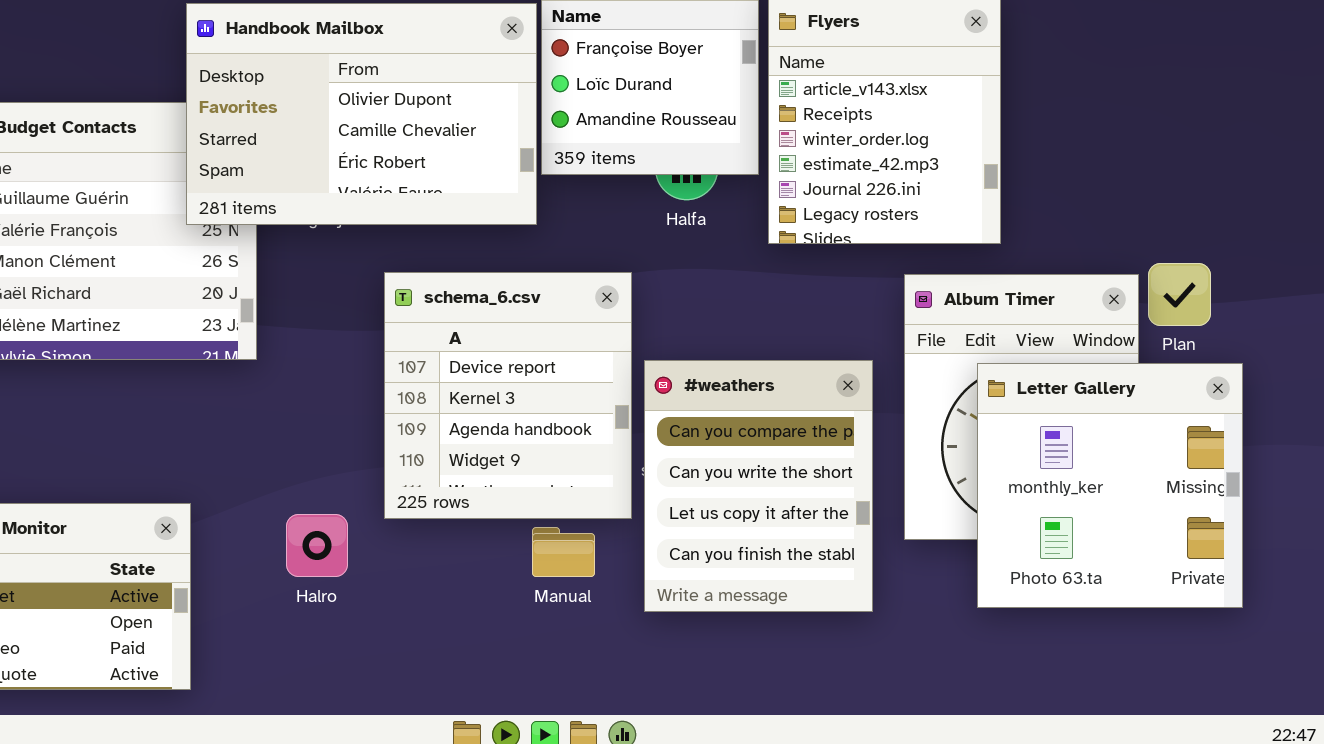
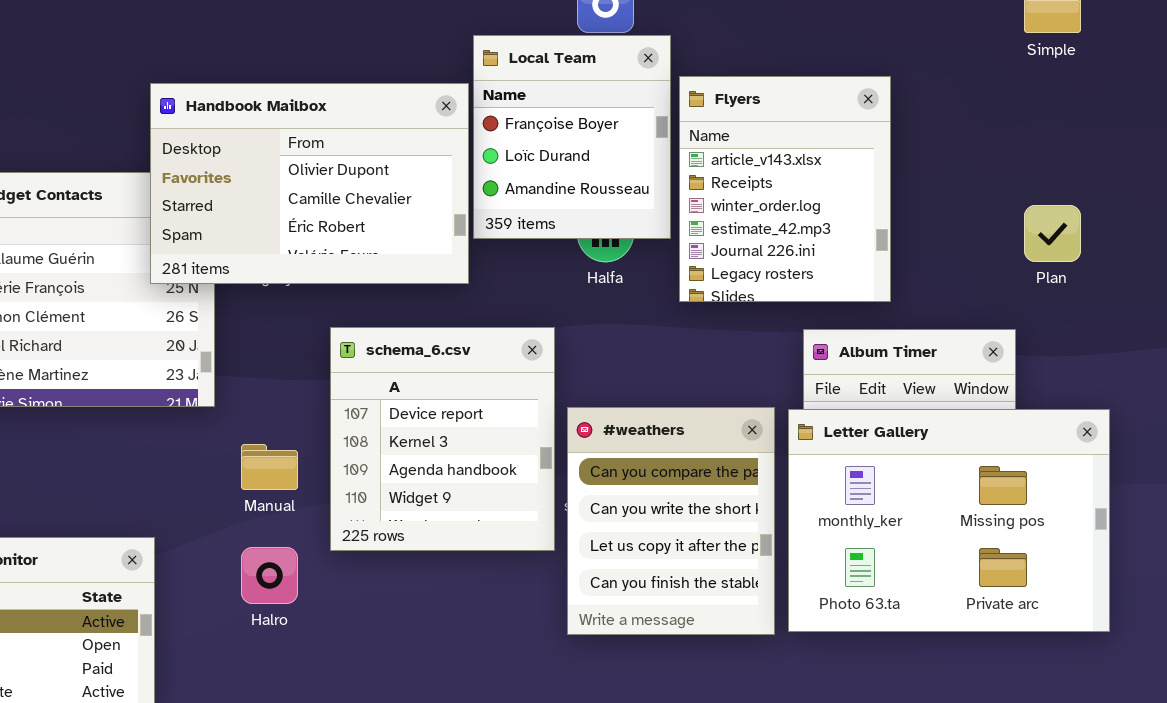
Plan: [1148,263,1211,326] -> [1024,205,1081,262], moved
Letter Gallery: [977,363,1243,608] -> [788,409,1110,632], resized
Manual: [532,527,595,577] -> [241,444,298,490], moved

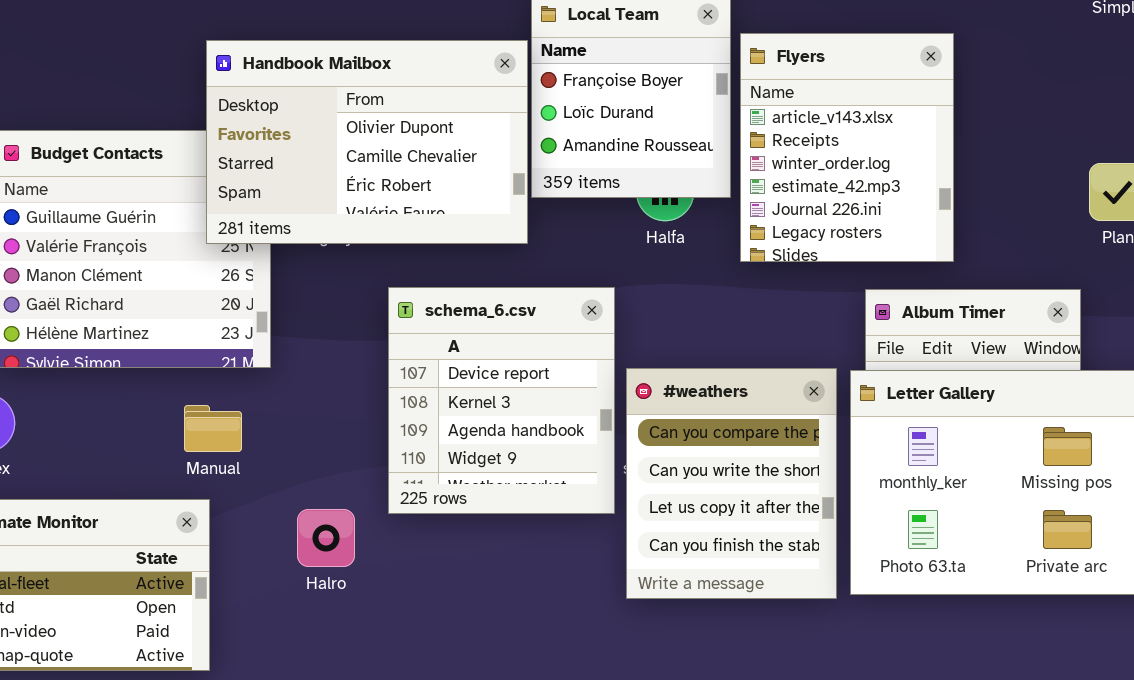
Manual: [241,444,298,490] -> [184,405,242,452], moved

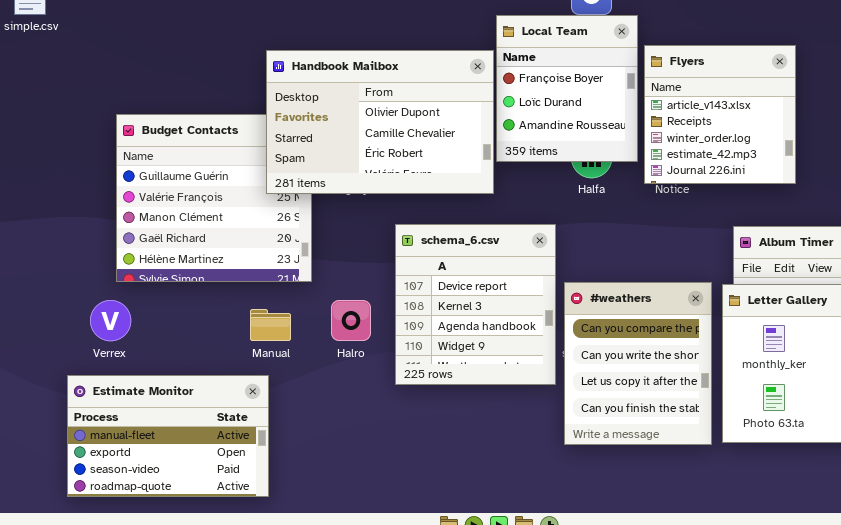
Flyers: [740,33,954,262] -> [644,45,796,184], resized
Halro: [297,509,355,567] -> [331,300,371,341], moved

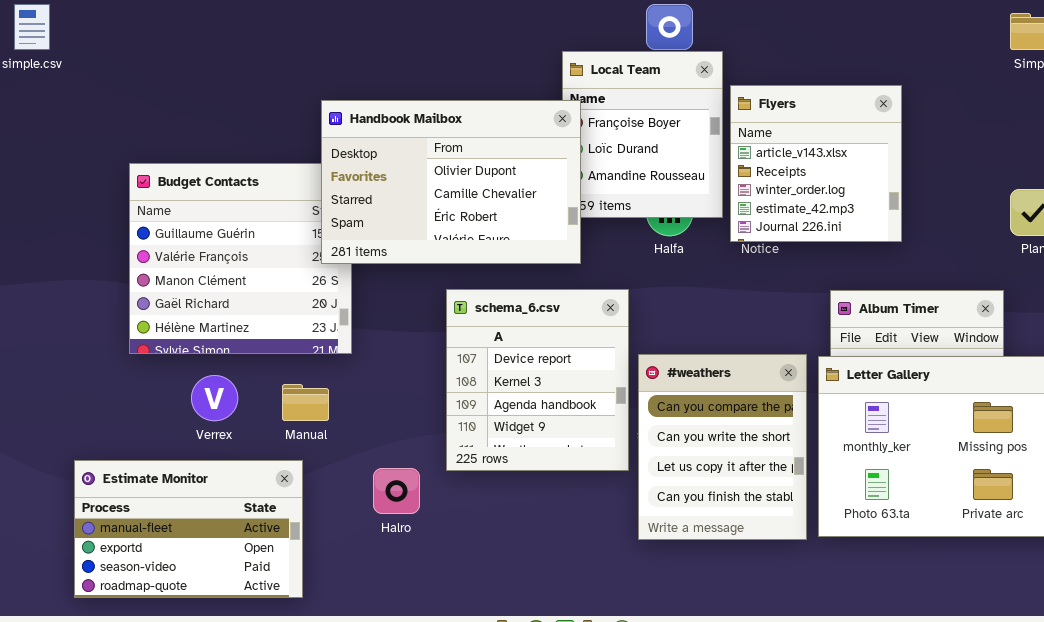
Handbook Mailbox: [266,50,494,194] -> [321,100,581,264], moved
Verrex: [90,300,131,341] -> [191,375,238,421], moved
Halro: [331,300,371,341] -> [373,468,420,514], moved

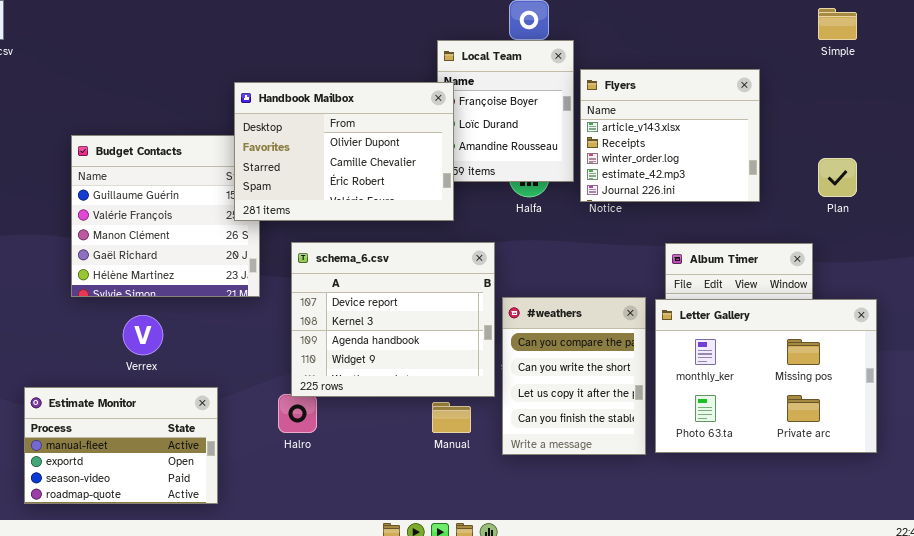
Flyers: [730,85,902,242] -> [580,69,760,202], resized
schema_6.csv: [446,289,629,471] -> [291,242,495,397], resized
Manual: [282,384,329,421] -> [432,402,471,433], moved

